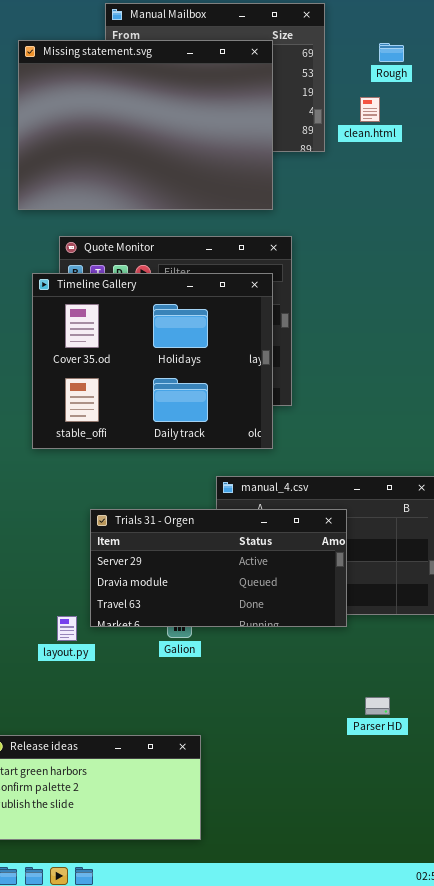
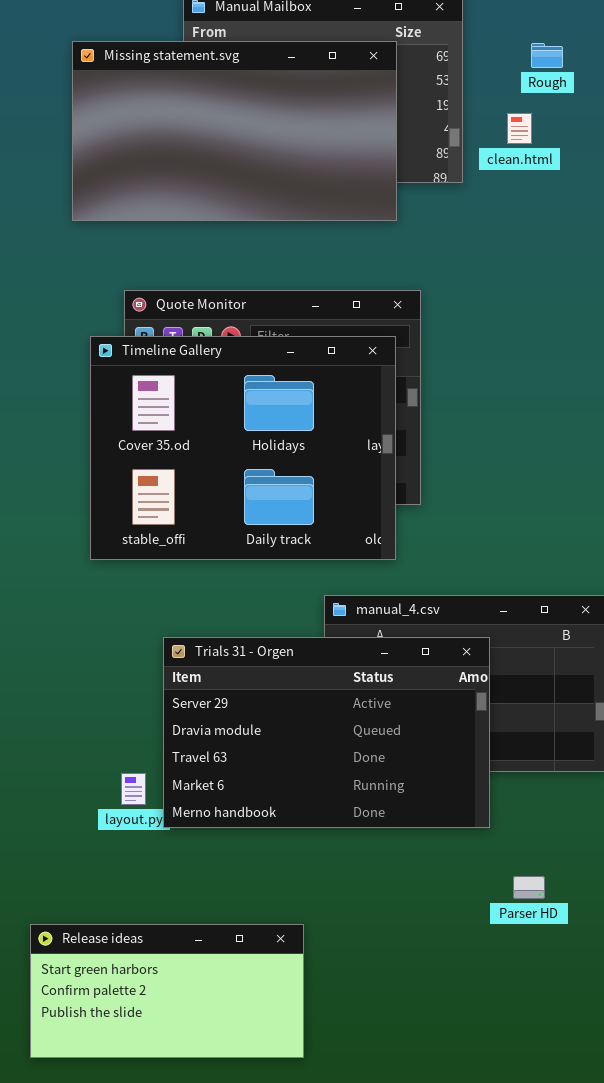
Missing statement.svg: [18,40,273,210] -> [72,41,397,221], resized
Trials 31 - Orgen: [90,509,347,627] -> [163,637,490,828], resized

